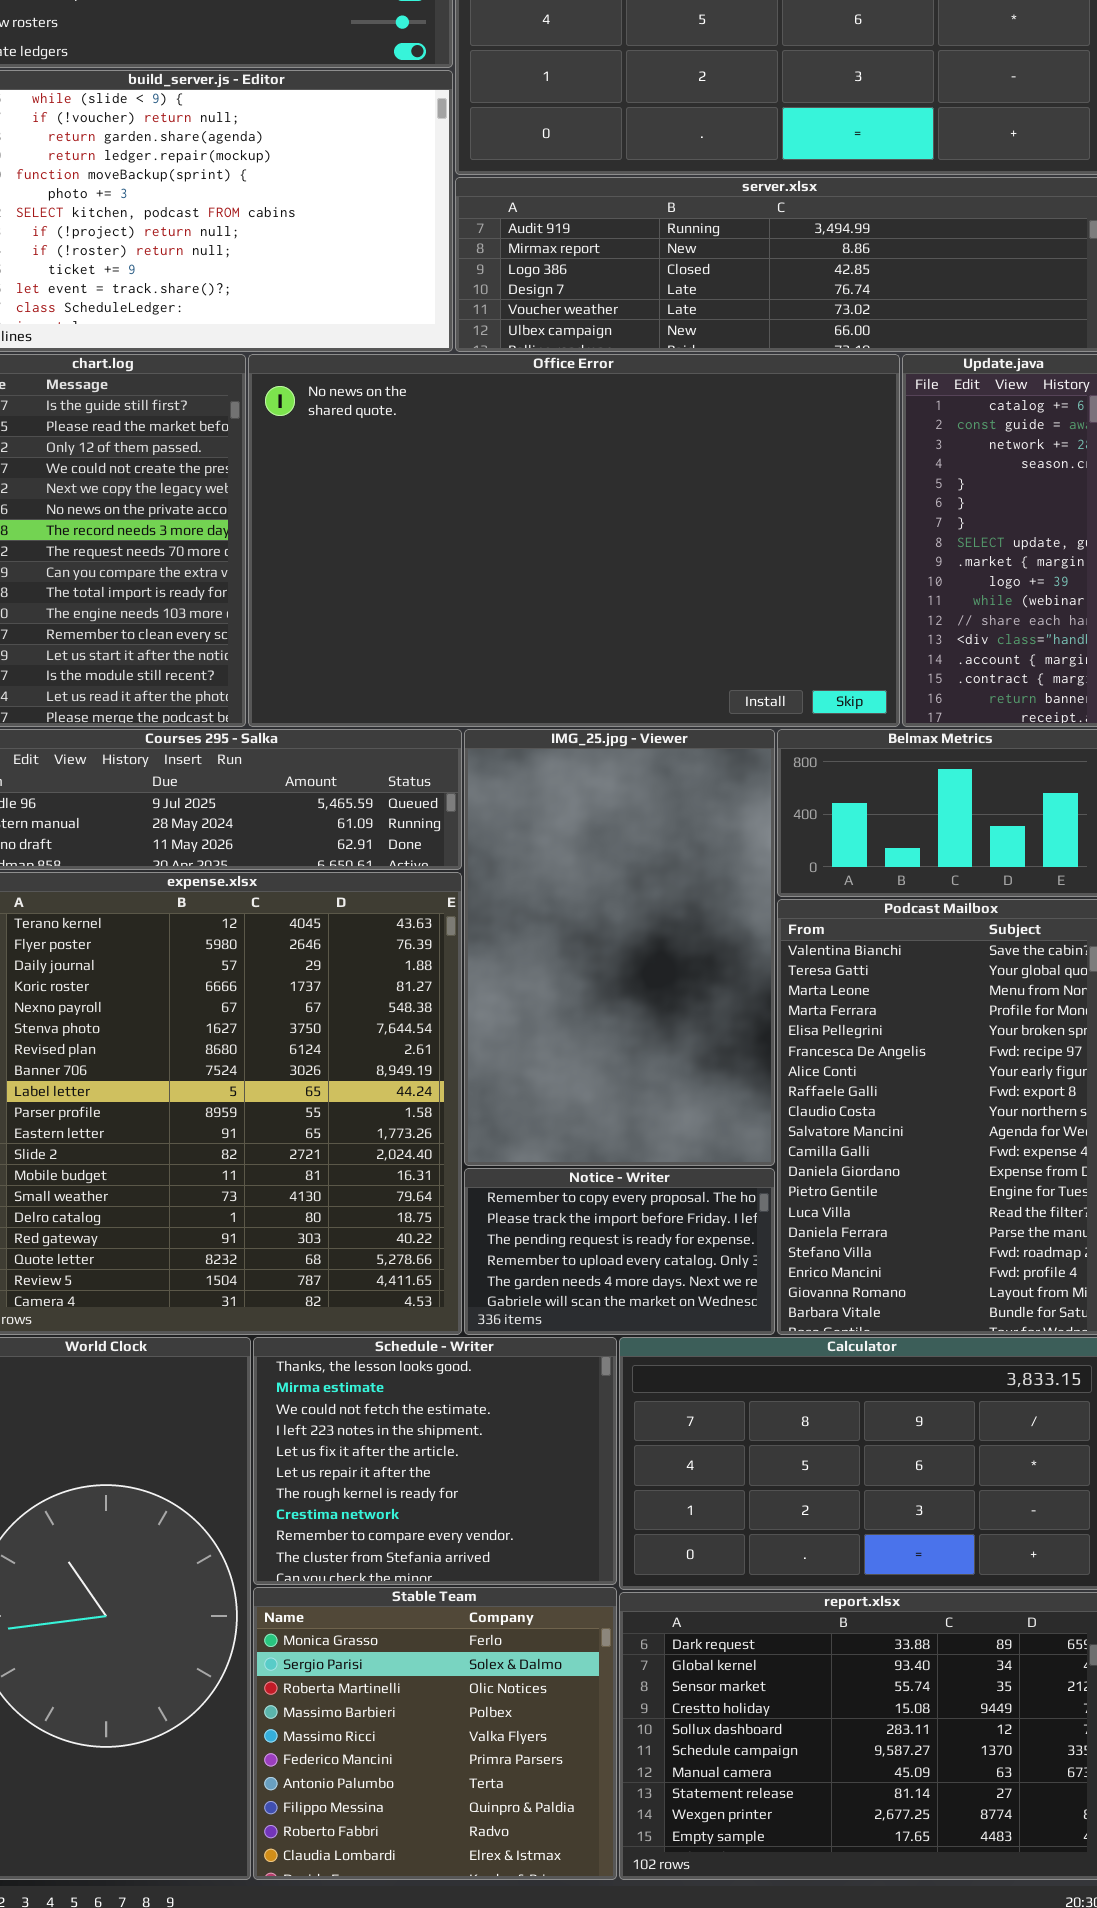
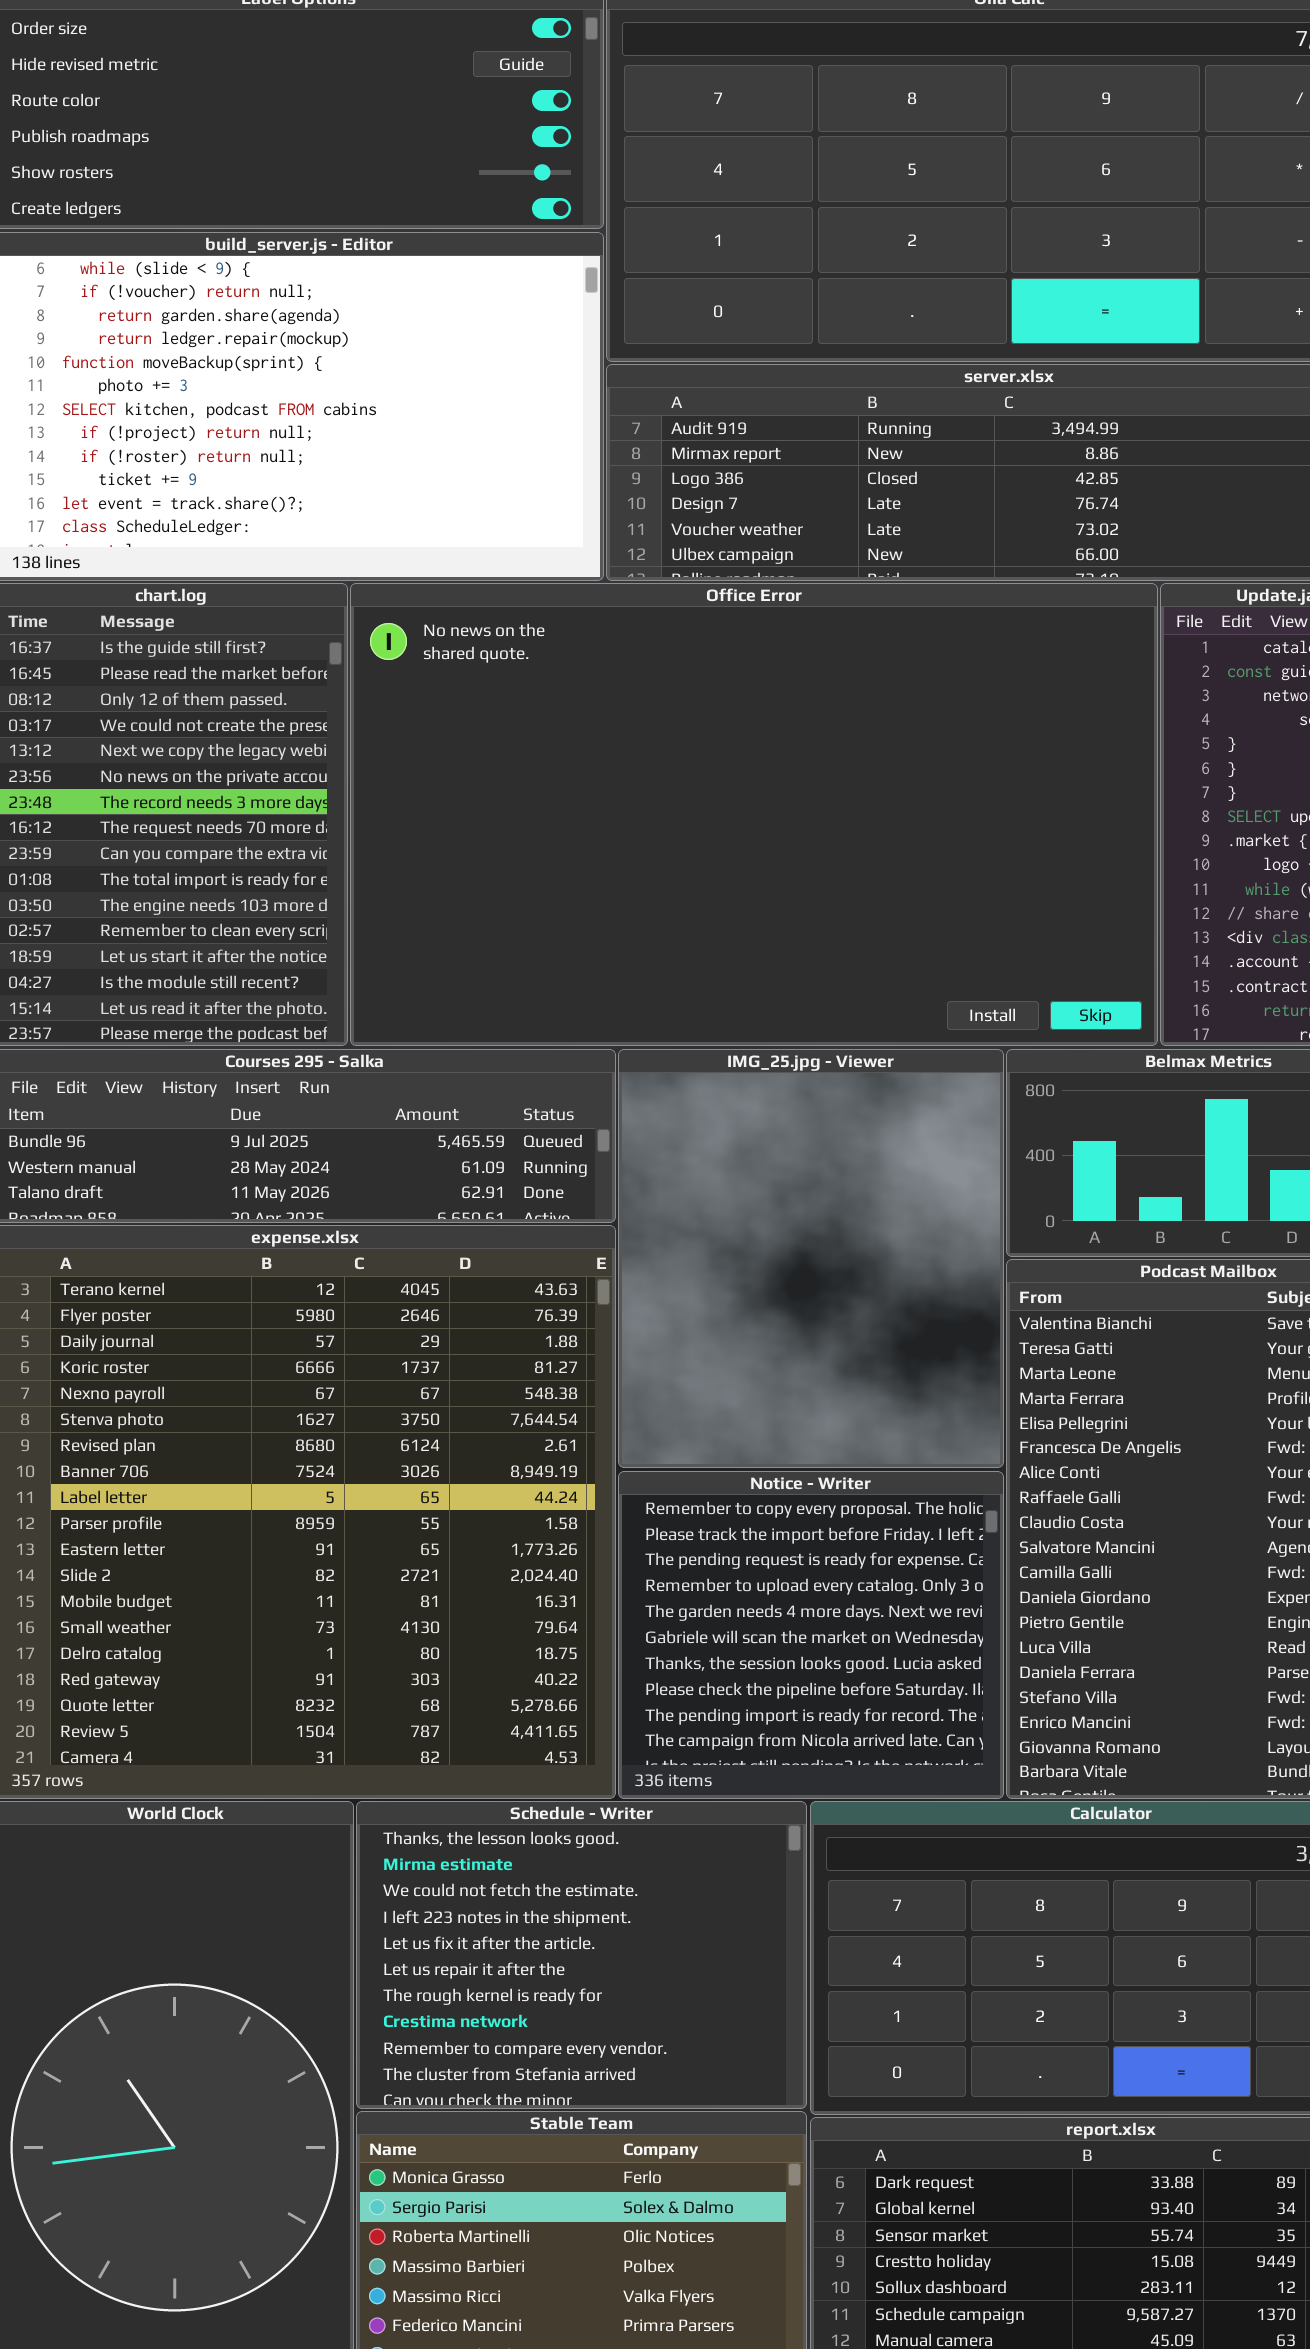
IMG_25.jpg - Viewer: [464,729,775,1166] -> [618,1049,1004,1468], resized
Notice - Writer: [464,1168,775,1335] -> [618,1471,1004,1799], resized

